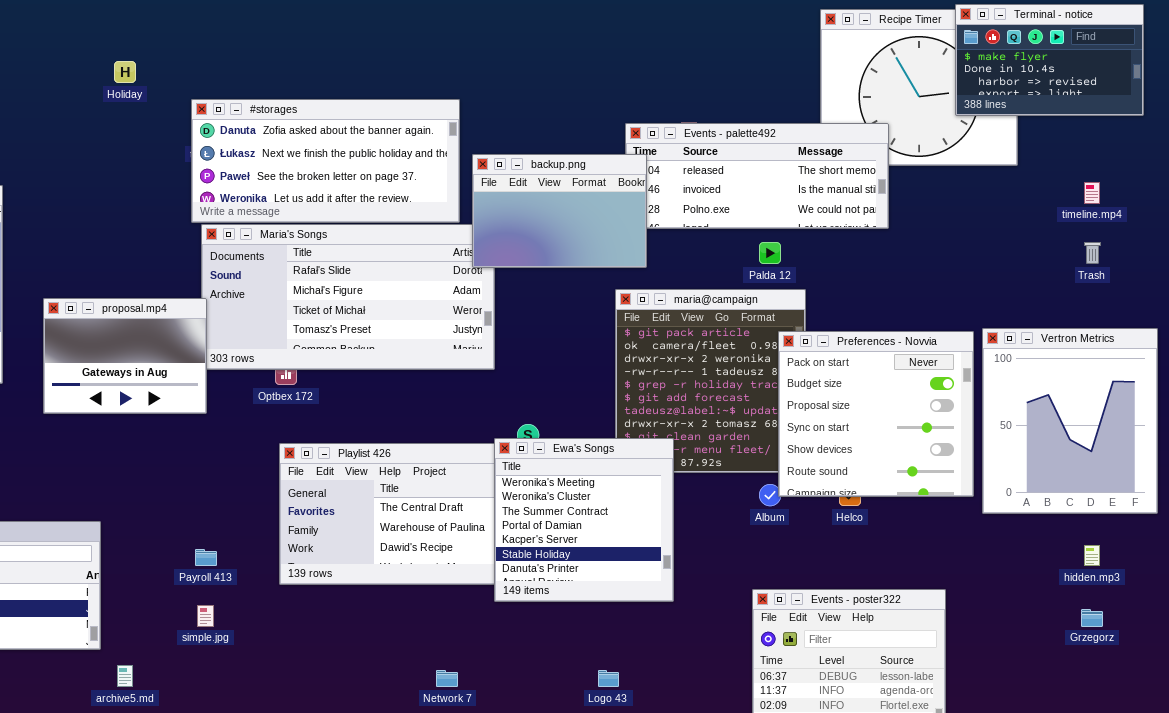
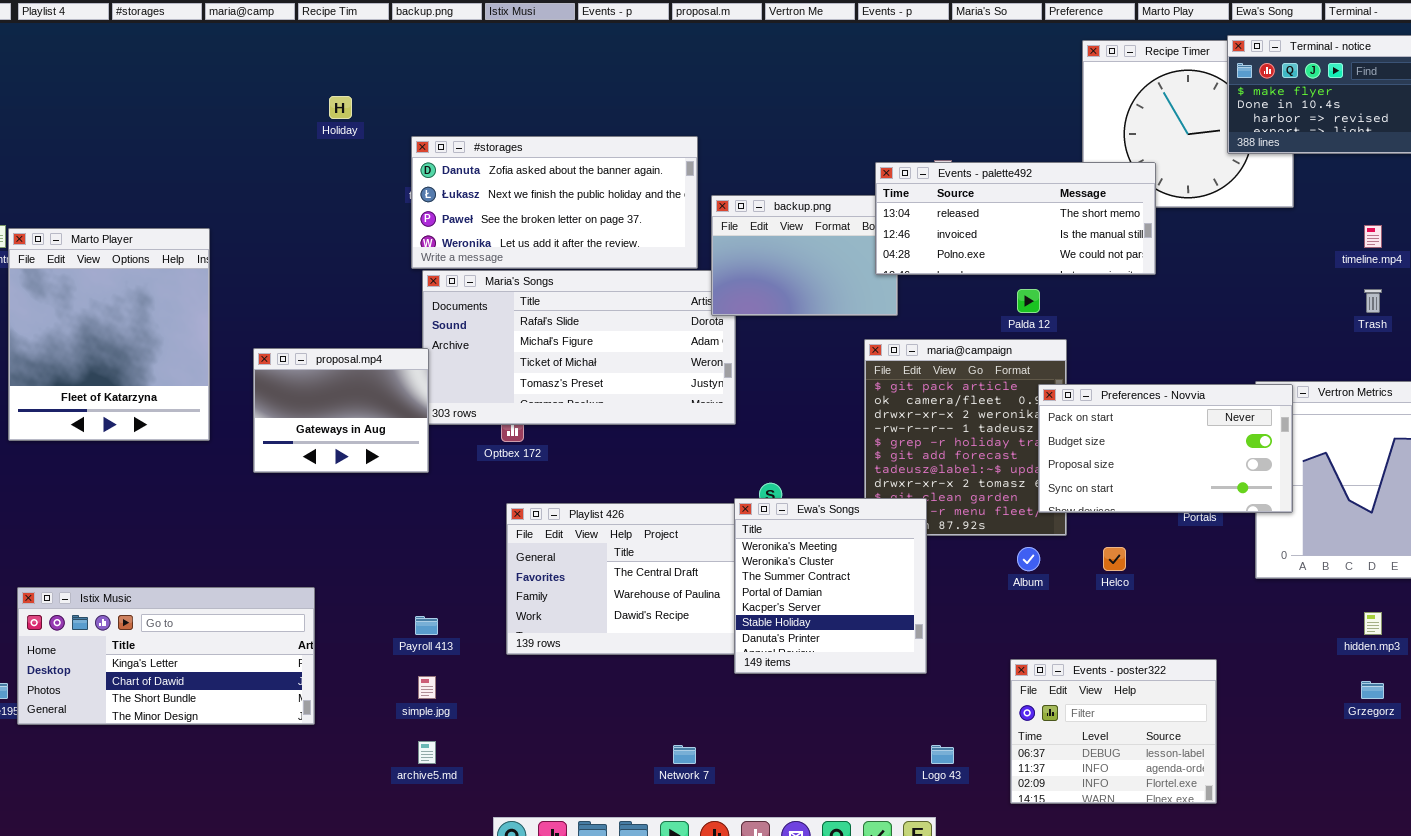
Events - palette492: [625,123,889,229] -> [875,162,1156,275], raised
Preferences - Novvia: [778,331,974,497] -> [1038,384,1293,513], resized
archive5.md: [117,665,133,687] -> [418,741,436,764], moved
Logo 43: [598,670,619,687] -> [931,745,954,764], moved

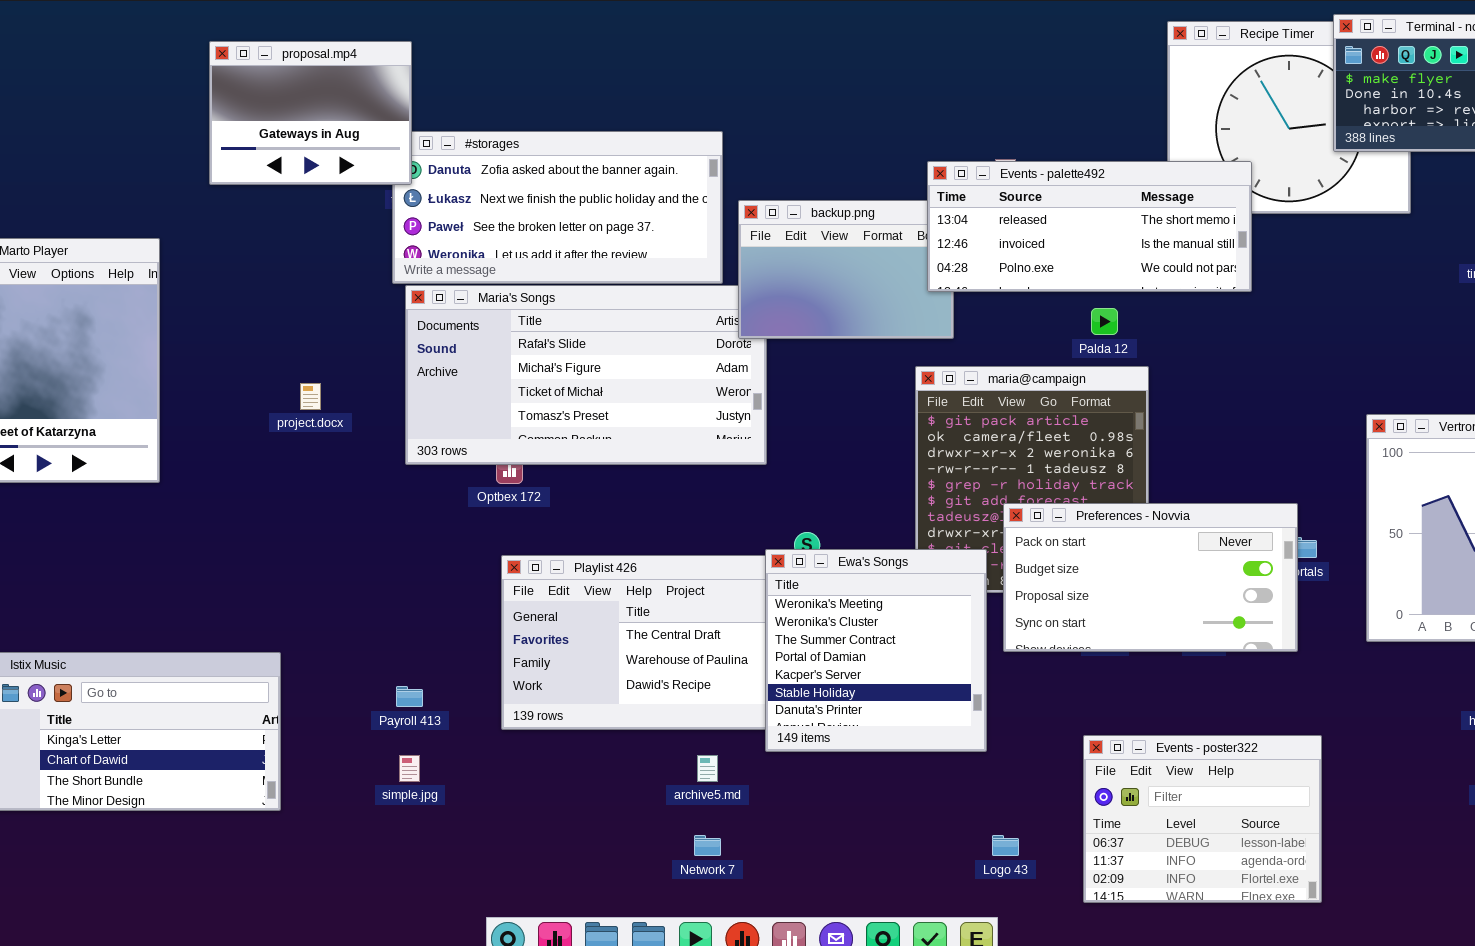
proposal.mp4: [253,348,429,473] -> [209,41,412,185], moved
Preferences - Novvia: [1038,384,1293,513] -> [1003,503,1298,652], moved
archive5.md: [418,741,436,764] -> [697,755,718,782], moved

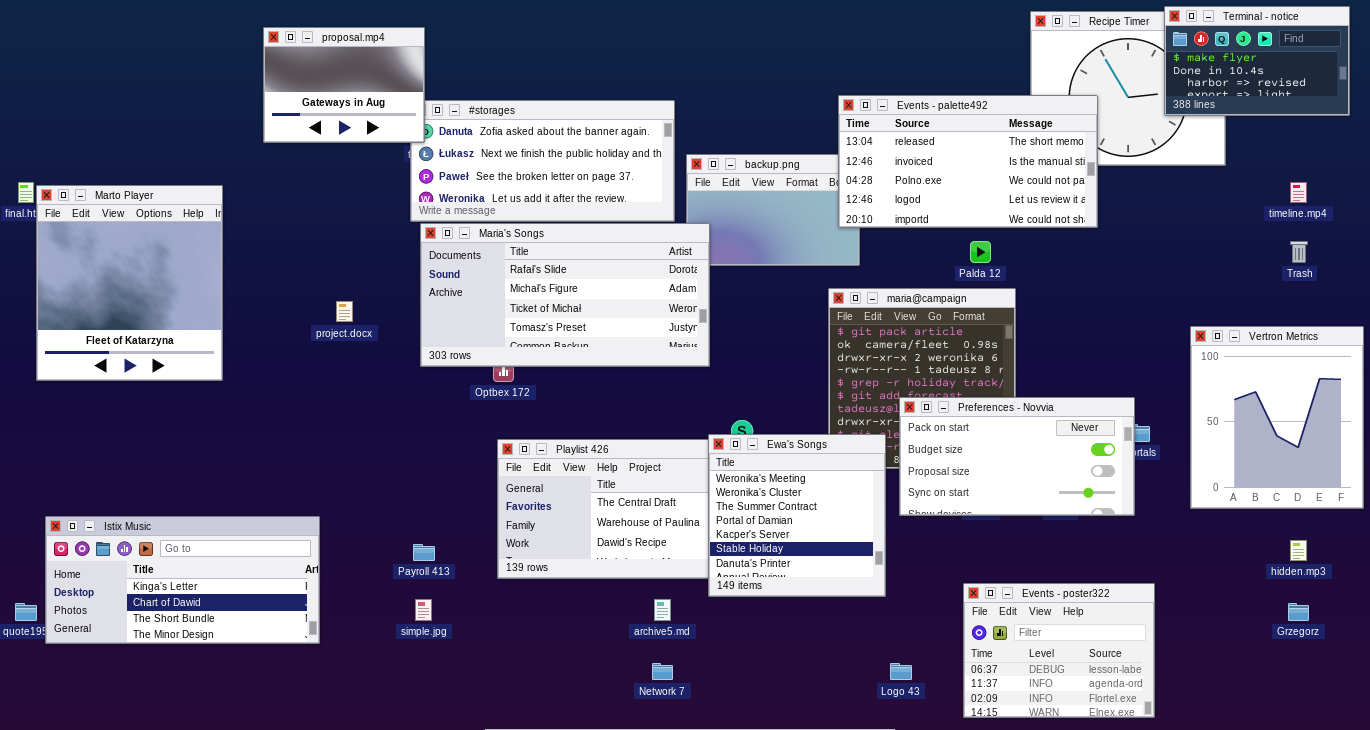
Events - palette492: [927,161,1252,292] -> [838,95,1098,228], resized
Maria's Songs: [405,285,767,465] -> [420,223,710,367], raised

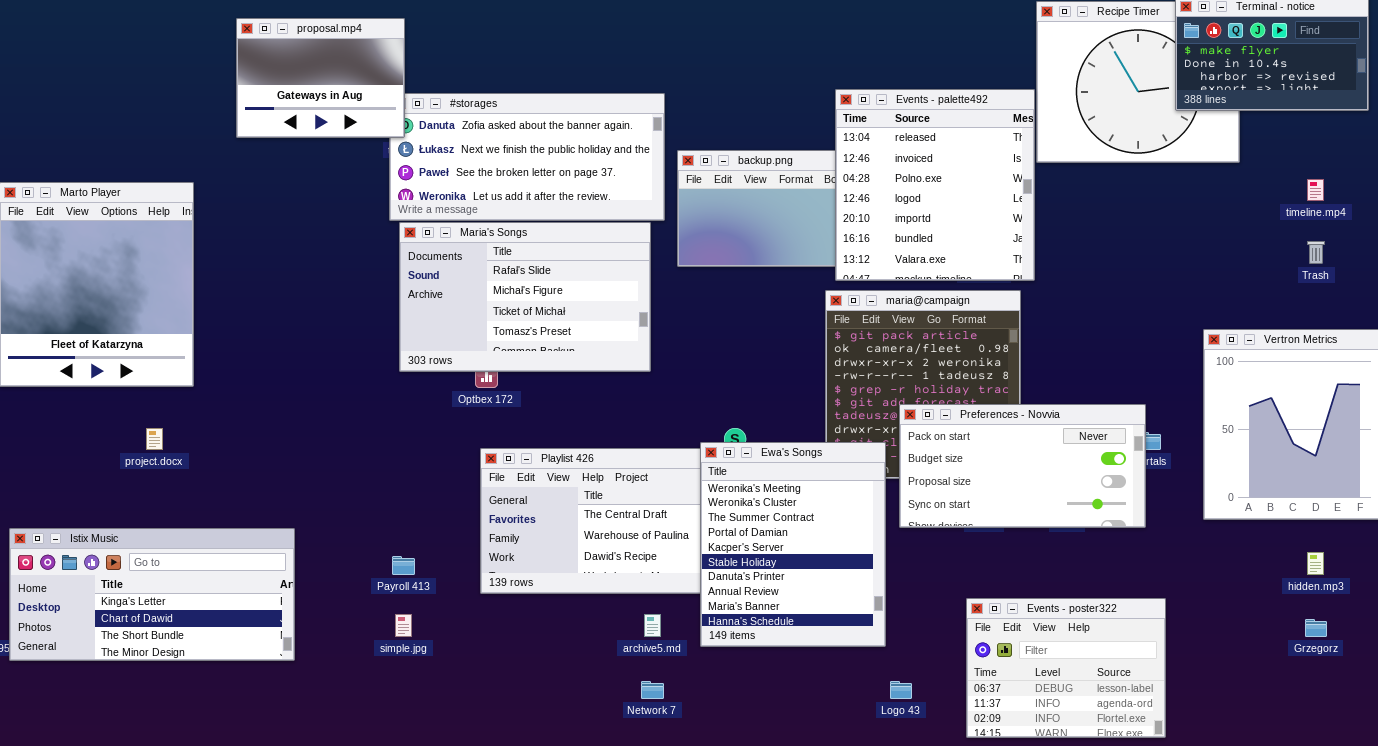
Events - palette492: [838,95,1098,228] -> [835,89,1035,281], resized
Maria's Songs: [420,223,710,367] -> [399,222,651,372], resized
project.docx: [336,301,353,322] -> [146,428,163,450], moved
Ewa's Songs: [708,434,886,597] -> [700,442,886,647], resized

